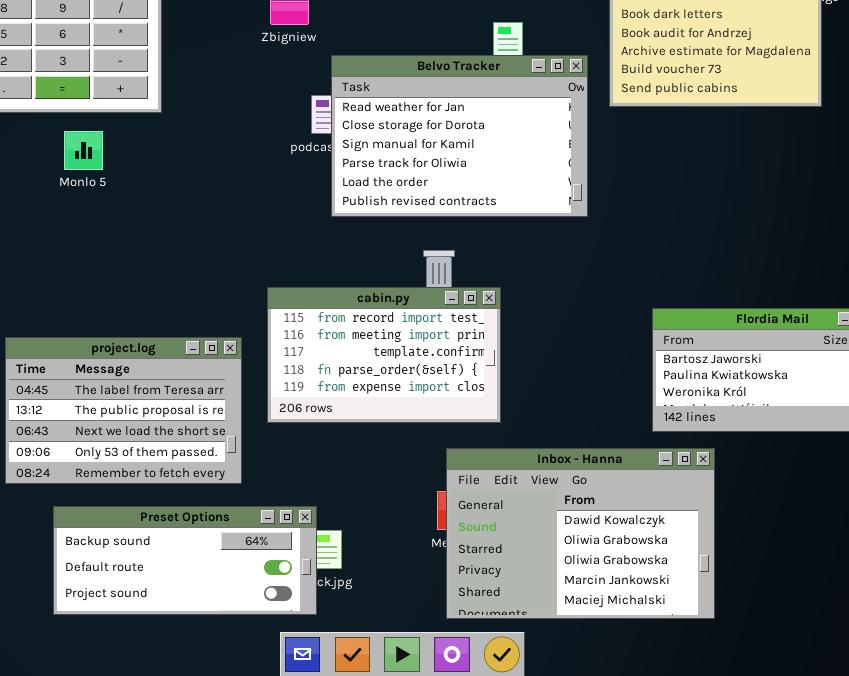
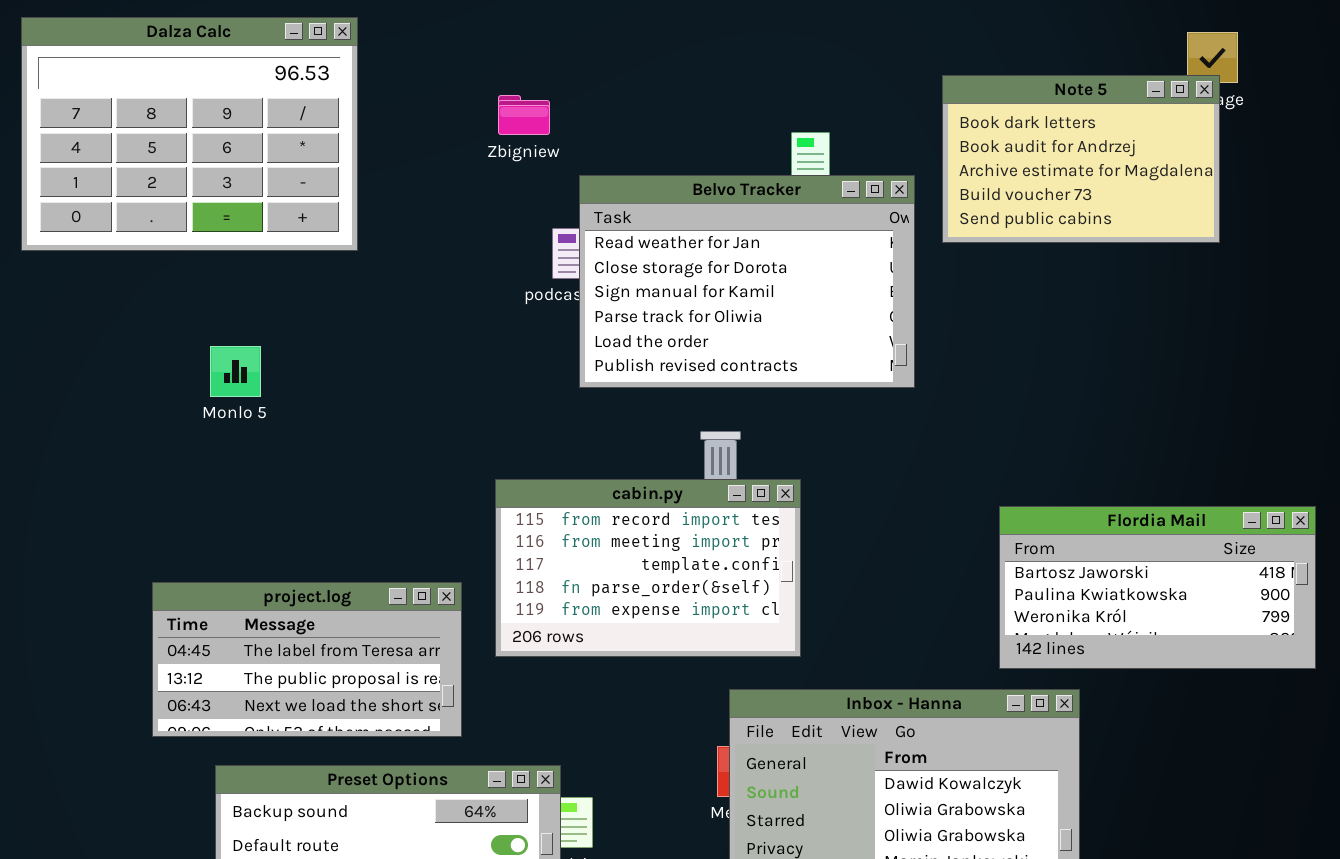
Monlo 5: [64,131,103,170] -> [210,346,261,397], moved
project.log: [5,337,242,484] -> [152,582,462,737], resized

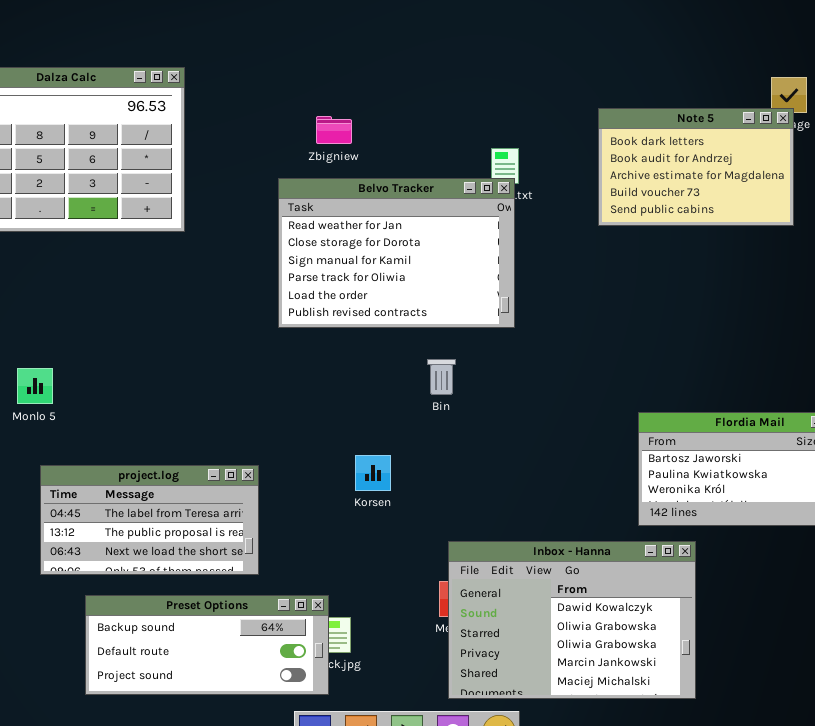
Zbigniew: [498,95,550,135] -> [316,116,352,144], moved
Belvo Tracker: [579,175,915,388] -> [278,178,515,328], moved
Monlo 5: [210,346,261,397] -> [17,368,53,404], moved
cabin.py: [495,479,801,657] -> none, closed

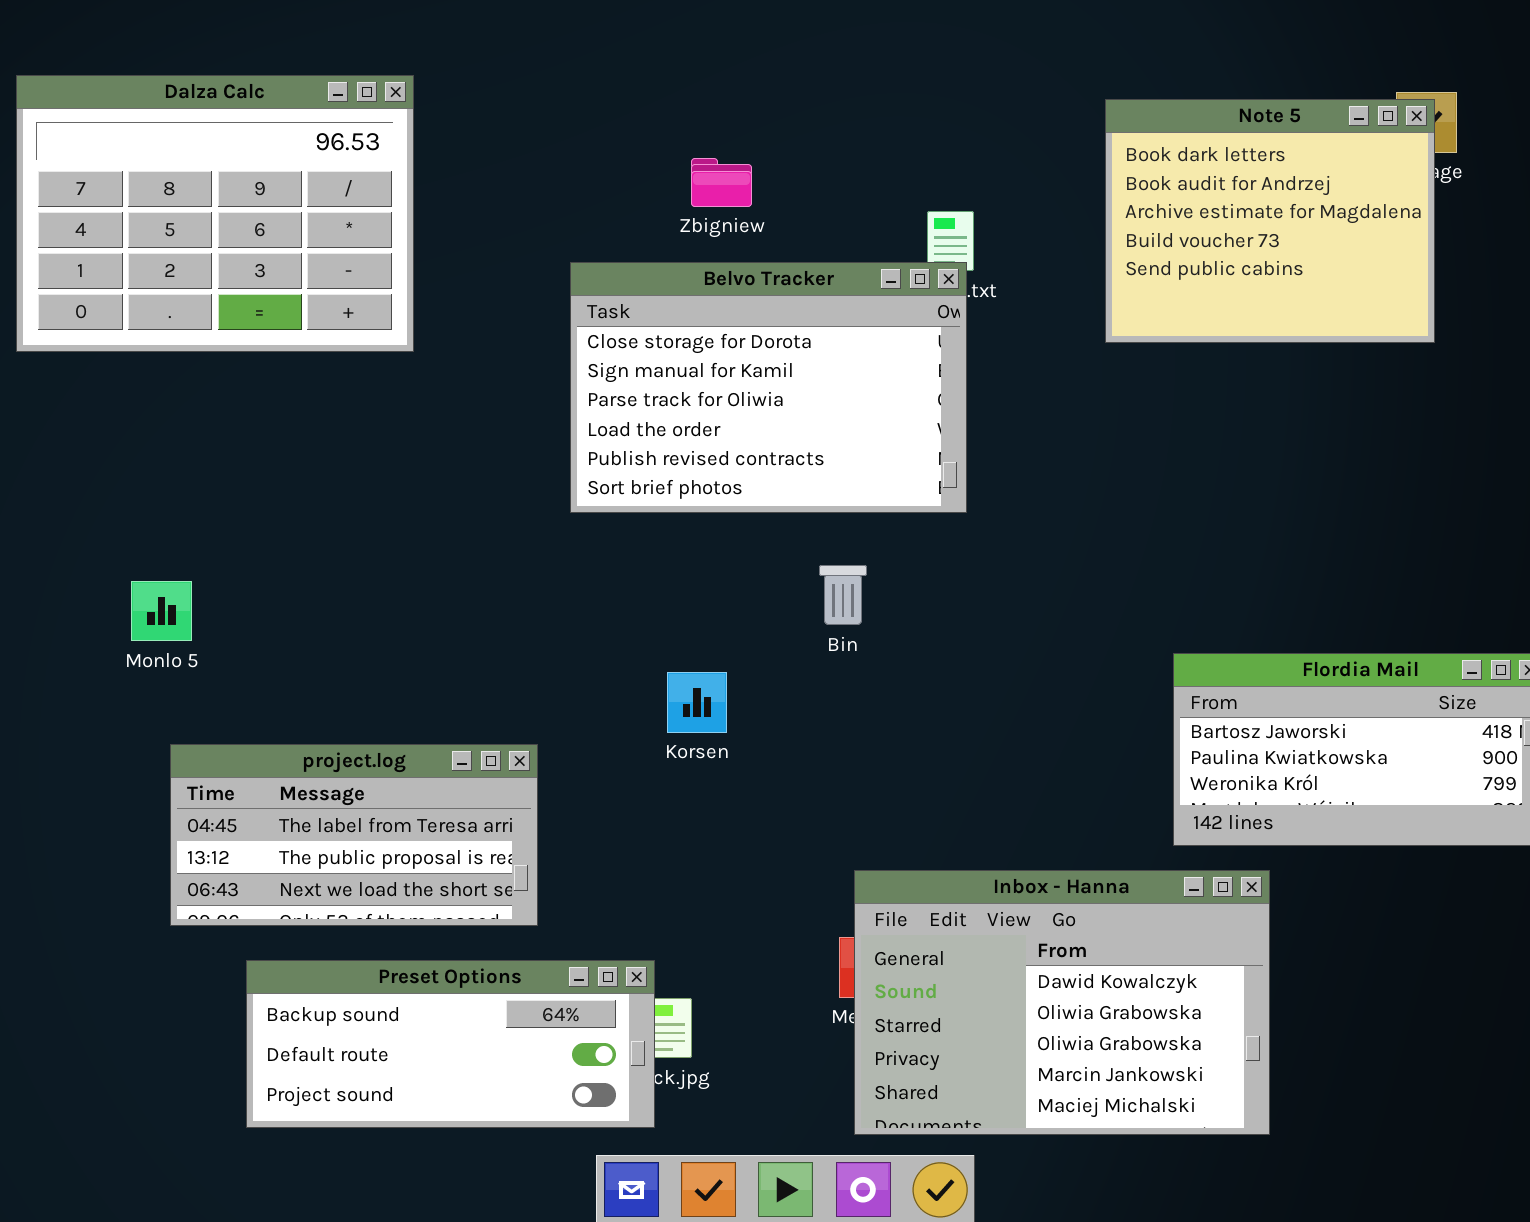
Note 5: [598,108,794,226] -> [1105,99,1435,343], resized
Zbigniew: [316,116,352,144] -> [691,158,752,207], moved
Belvo Tracker: [278,178,515,328] -> [570,262,967,513], scrolled down 1 row
Korsen: [355,455,391,491] -> [667,672,727,733], moved

